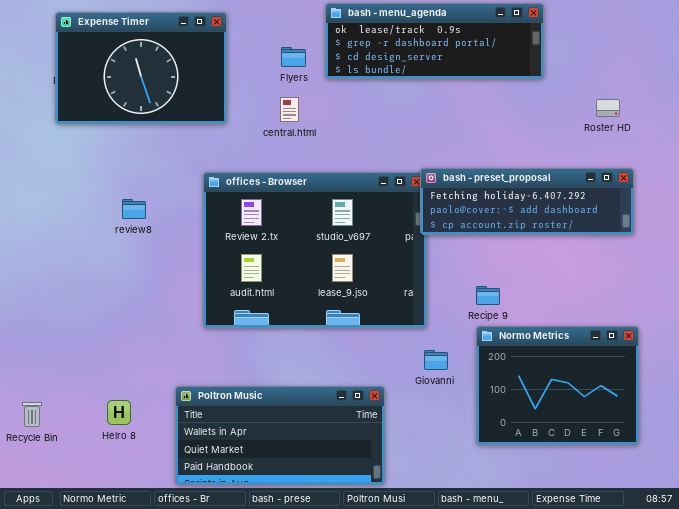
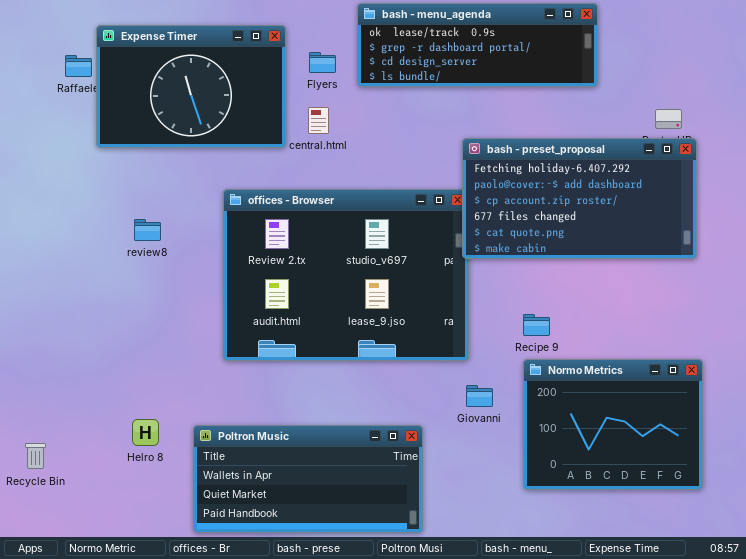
Expense Timer: [55,12,227,124] -> [96,25,286,148], moved
bash - preset_proposal: [420,168,634,235] -> [462,138,697,259], resized
Helro 8: [107,400,131,425] -> [132,419,159,446], moved

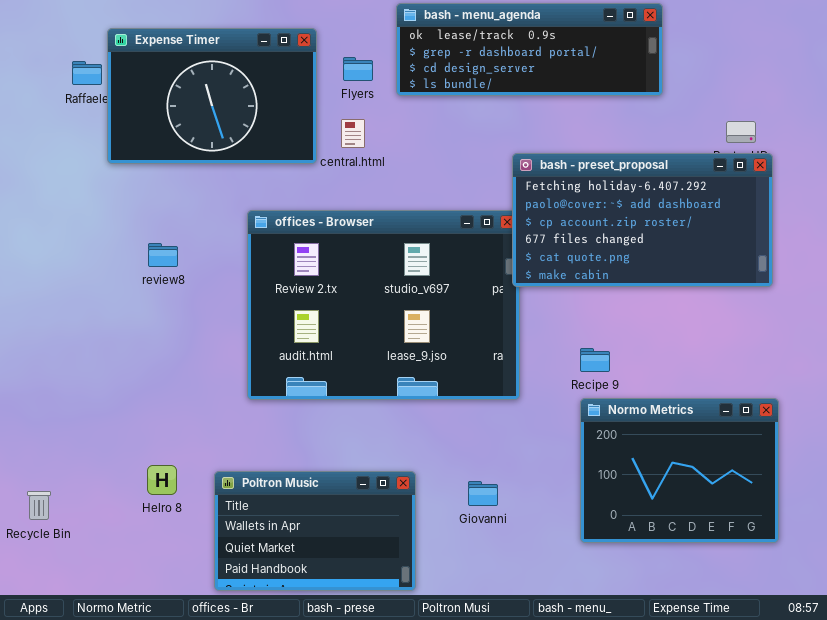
Giovanni: [466,385,493,407] -> [468,481,498,506], moved
Poltron Music: [193,425,423,533] -> [214,471,416,591], resized

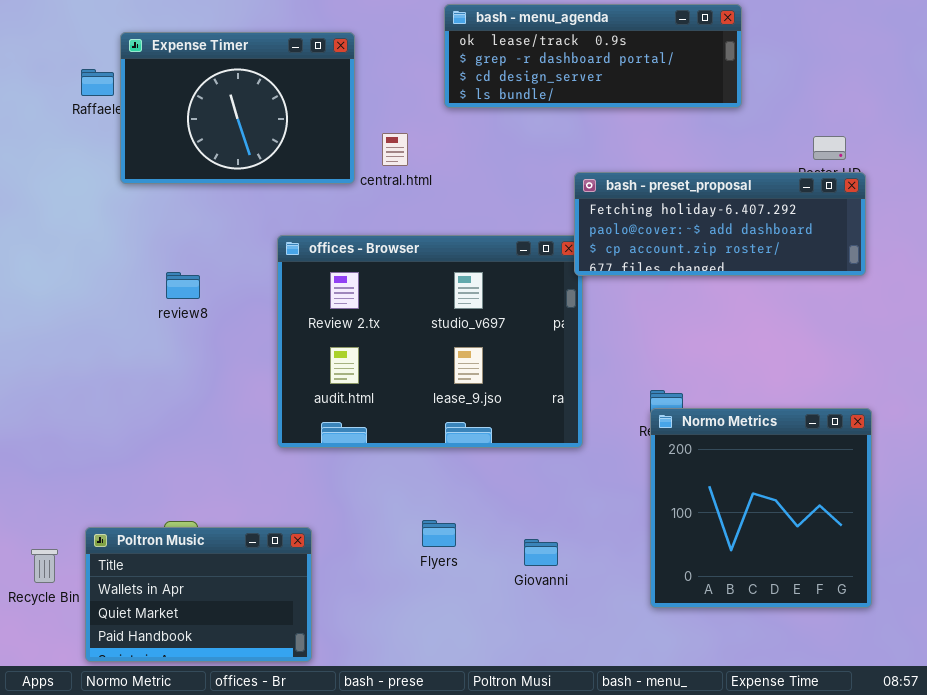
Flyers: [343,57,373,81] -> [422,520,456,547], moved
bash - preset_proposal: [512,153,773,287] -> [574,172,866,276], resized
Normo Metrics: [580,398,779,543] -> [650,408,872,608], resized
Poltron Music: [214,471,416,591] -> [85,527,312,662], moved

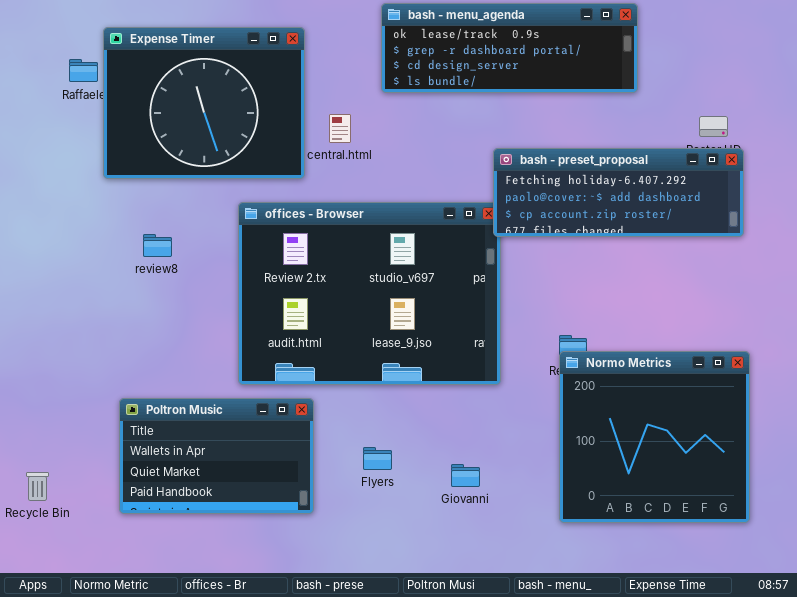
Expense Timer: [120,32,355,184] -> [103,27,305,179], resized
Poltron Music: [85,527,312,662] -> [119,398,314,514], moved

